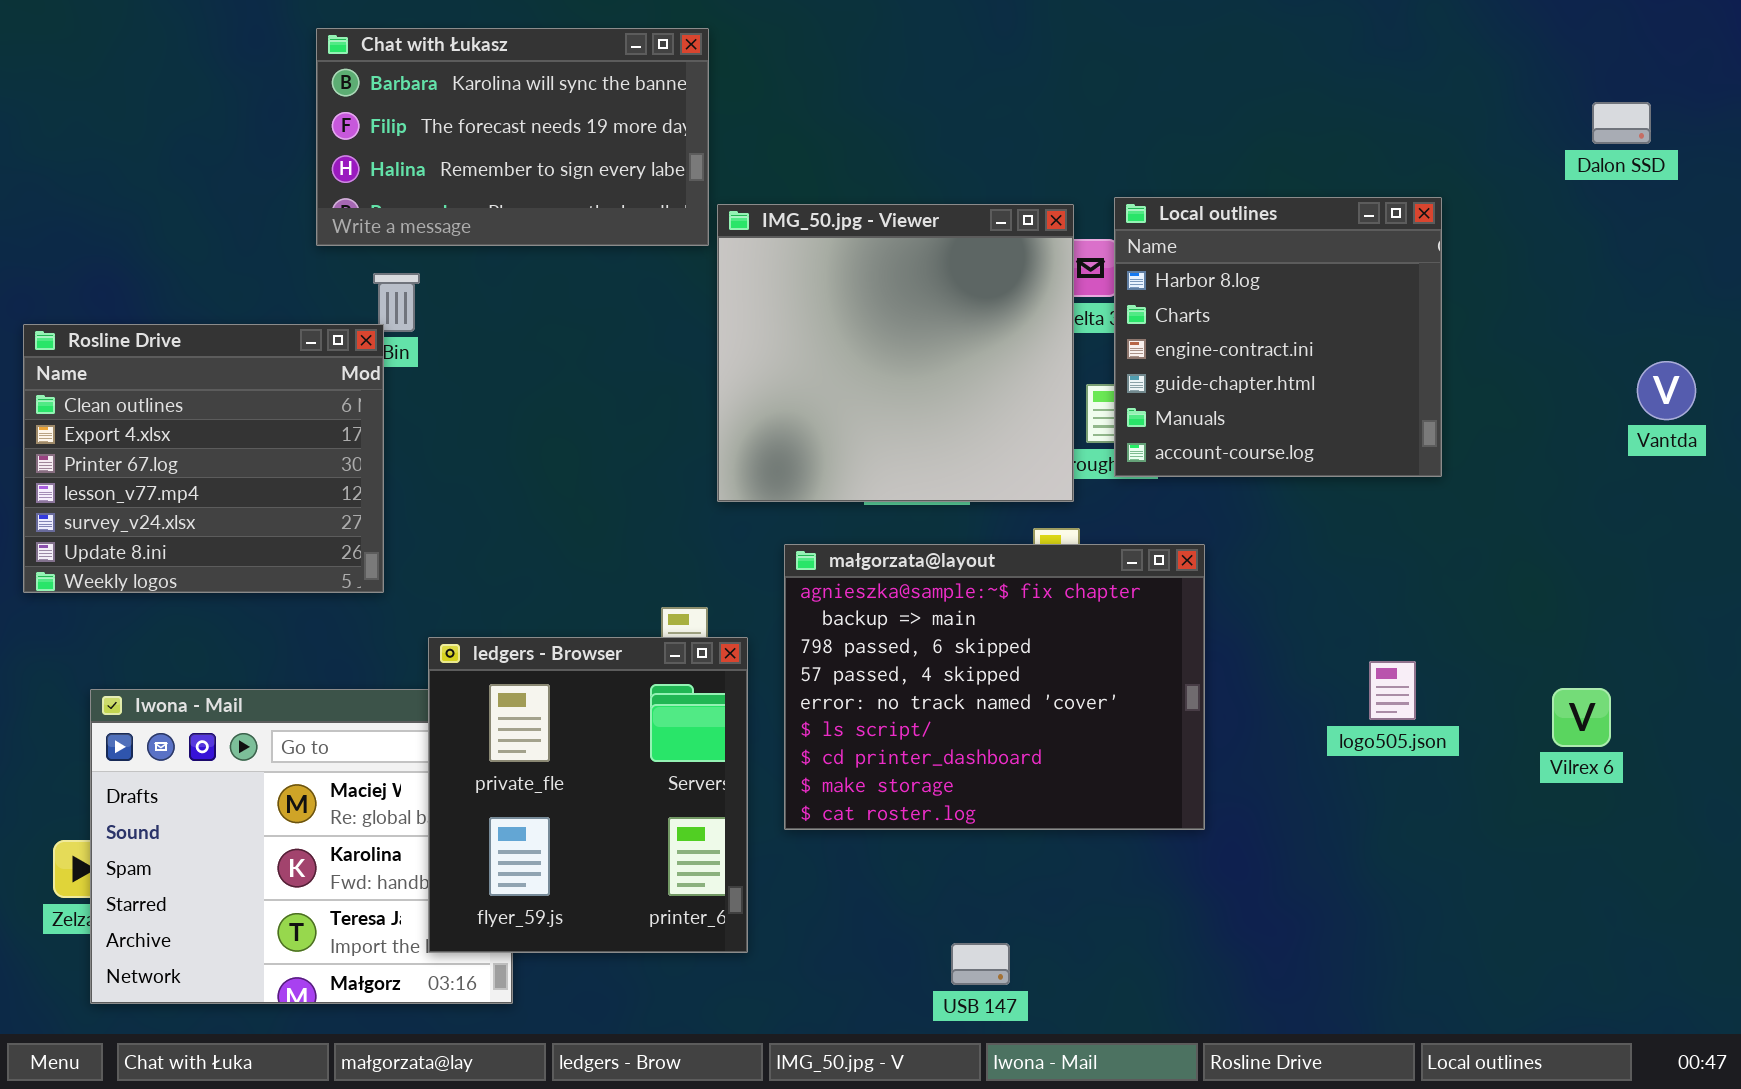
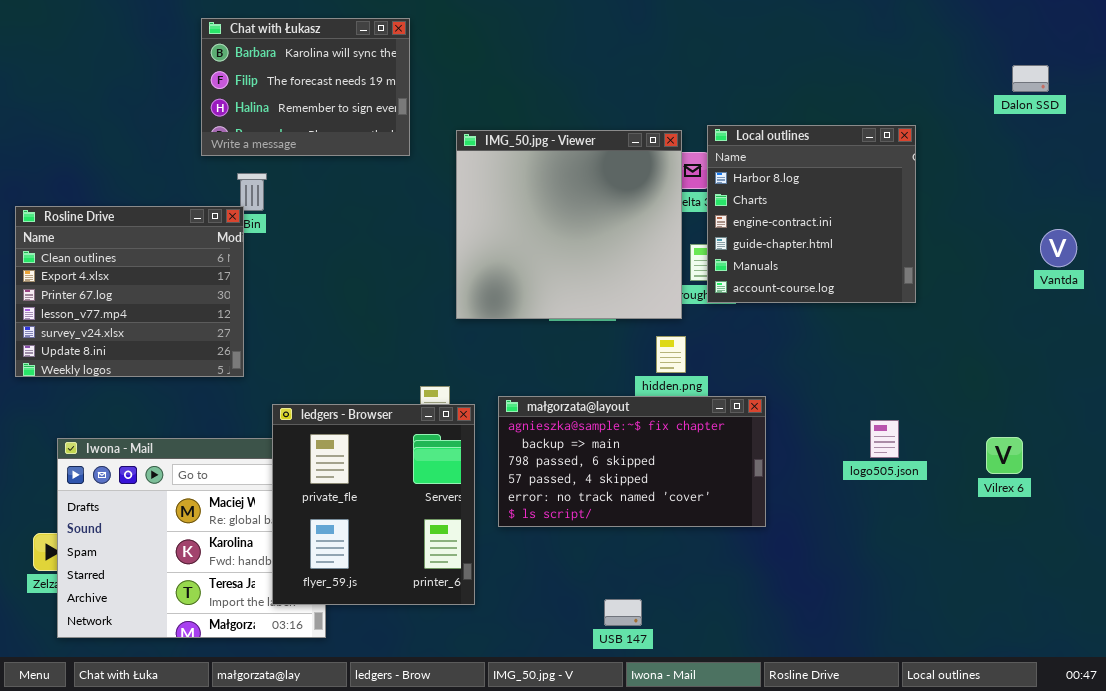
Chat with Łukasz: [316,28,709,246] -> [201,18,410,156], resized
małgorzata@layout: [784,544,1205,830] -> [498,396,766,527], resized

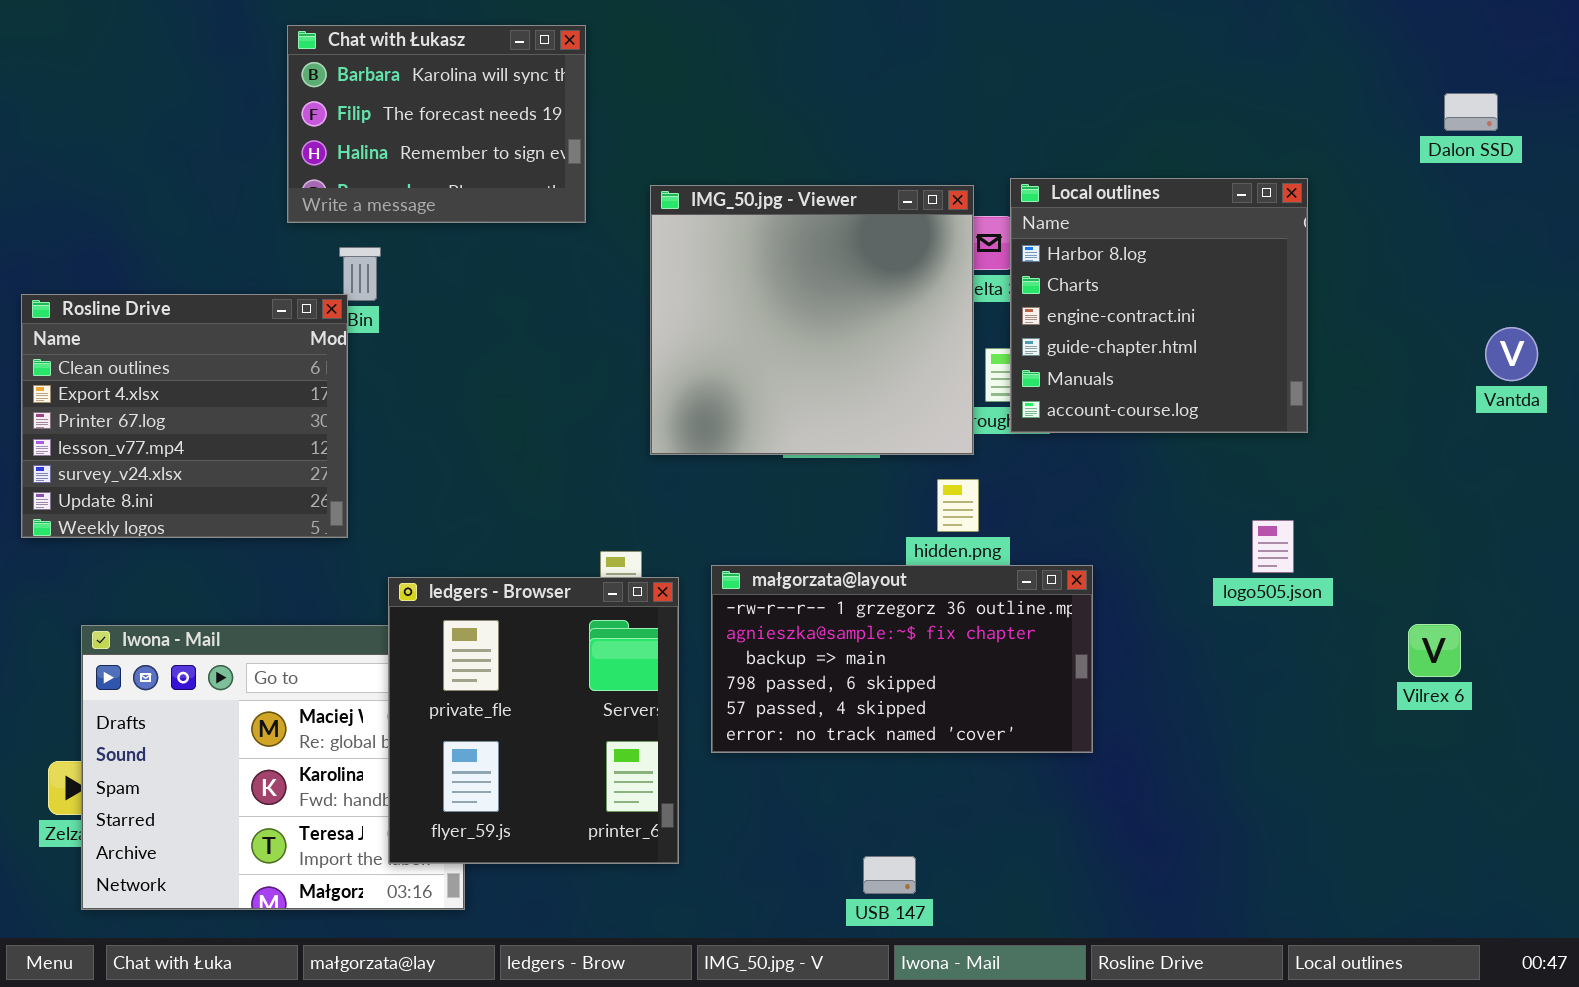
małgorzata@layout: [498,396,766,527] -> [711,565,1093,753], scrolled up 1 row
logo505.json: [870,420,899,458] -> [1252,520,1294,573], moved

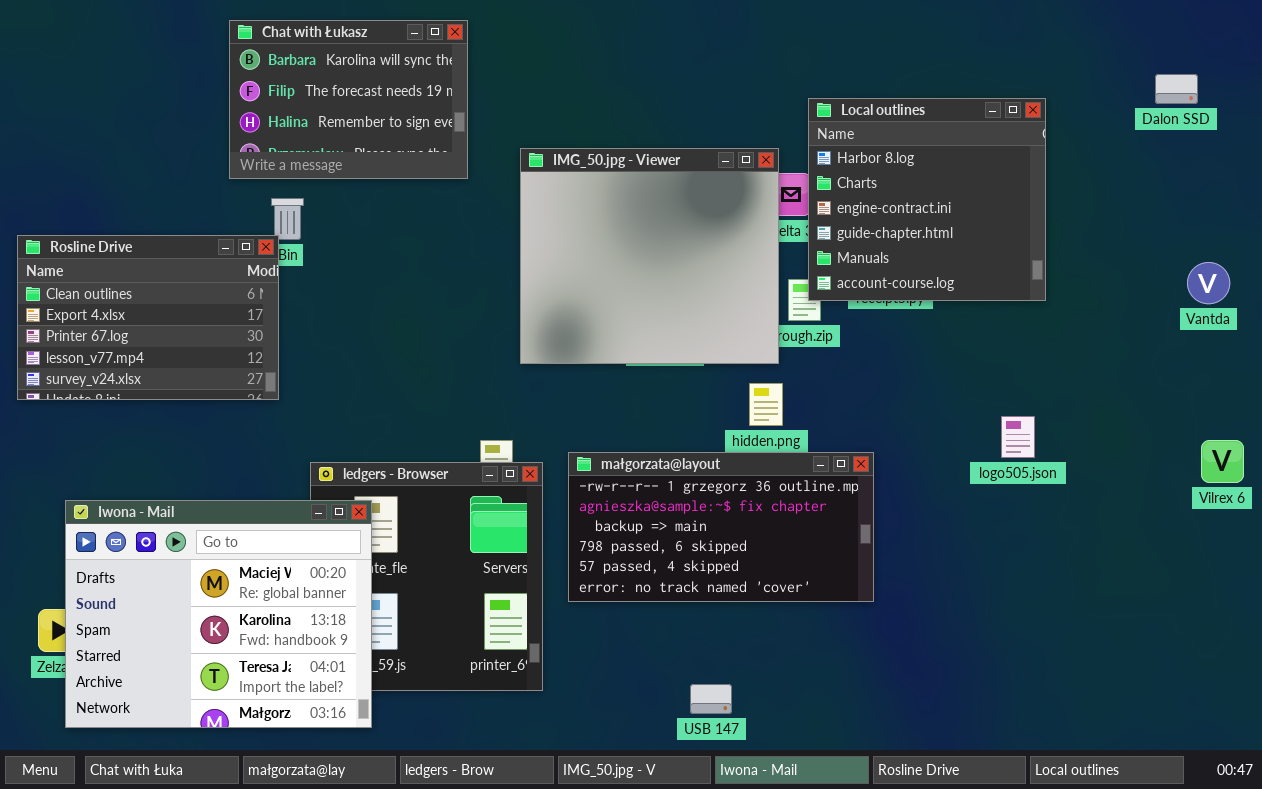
Local outlines: [1010,178,1308,433] -> [808,98,1046,301], moved
Rosline Drive: [21,294,348,538] -> [17,235,279,400], resized
Vilrex 6: [1408,624,1461,677] -> [1201,440,1244,483], moved
Iwona - Mail: [81,625,465,910] -> [65,500,372,728], raised

